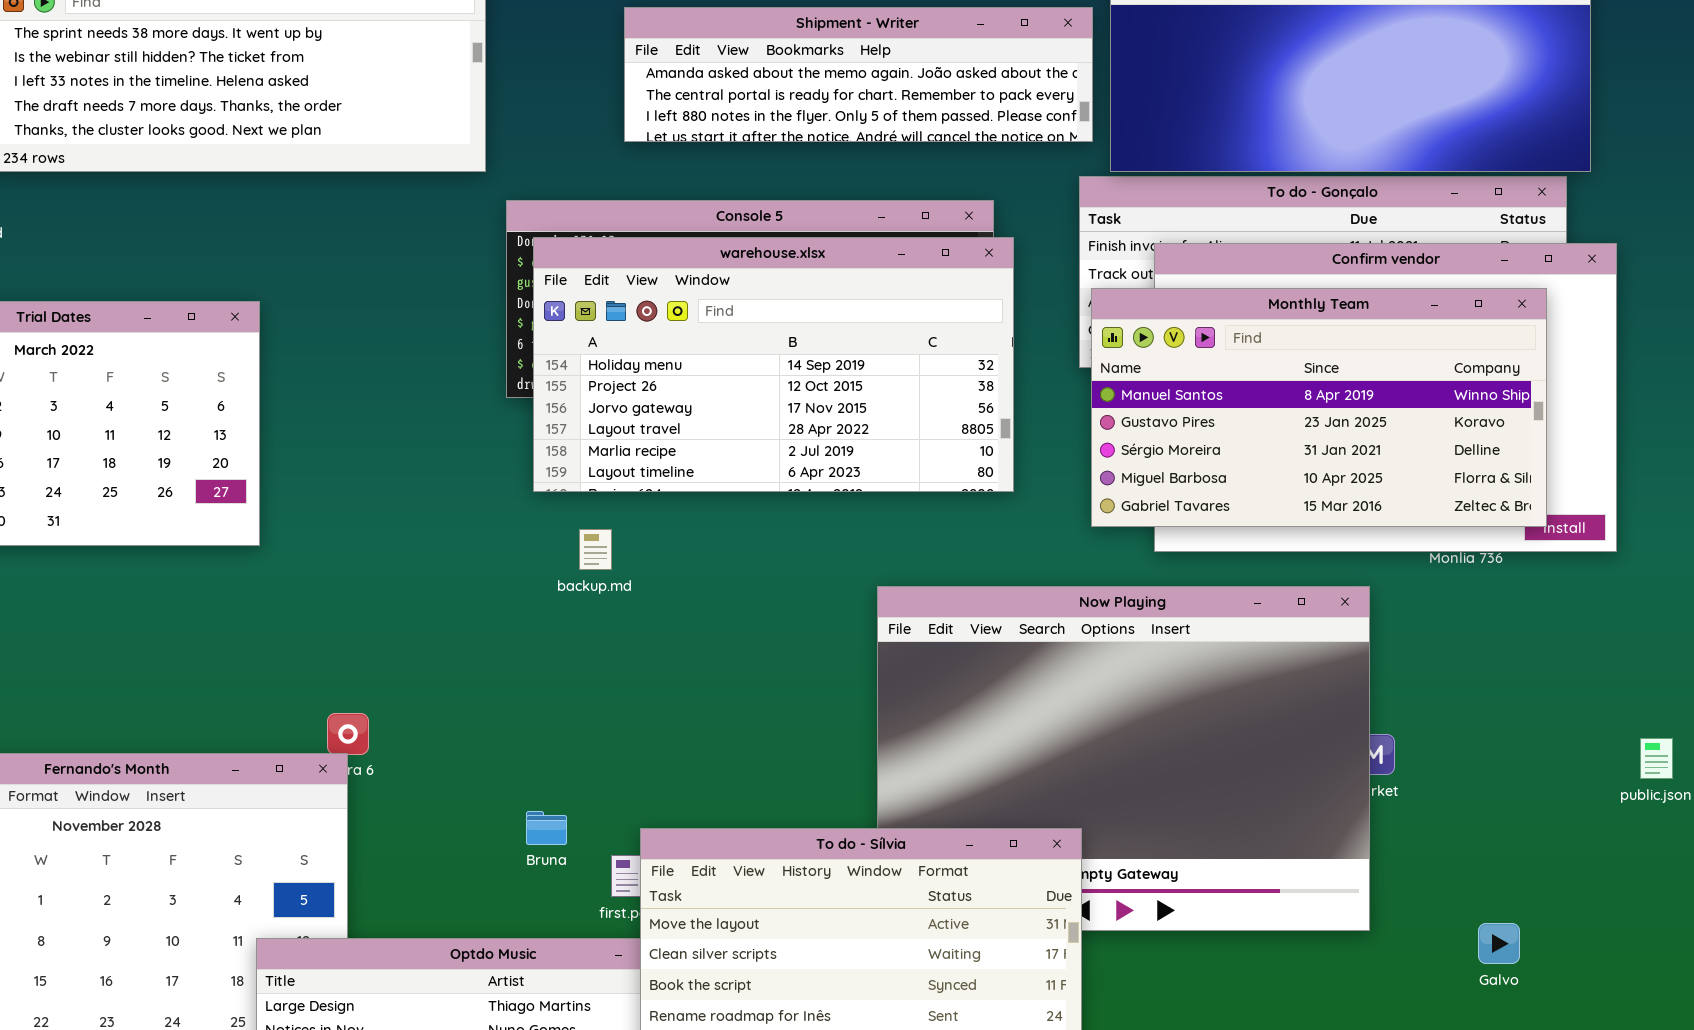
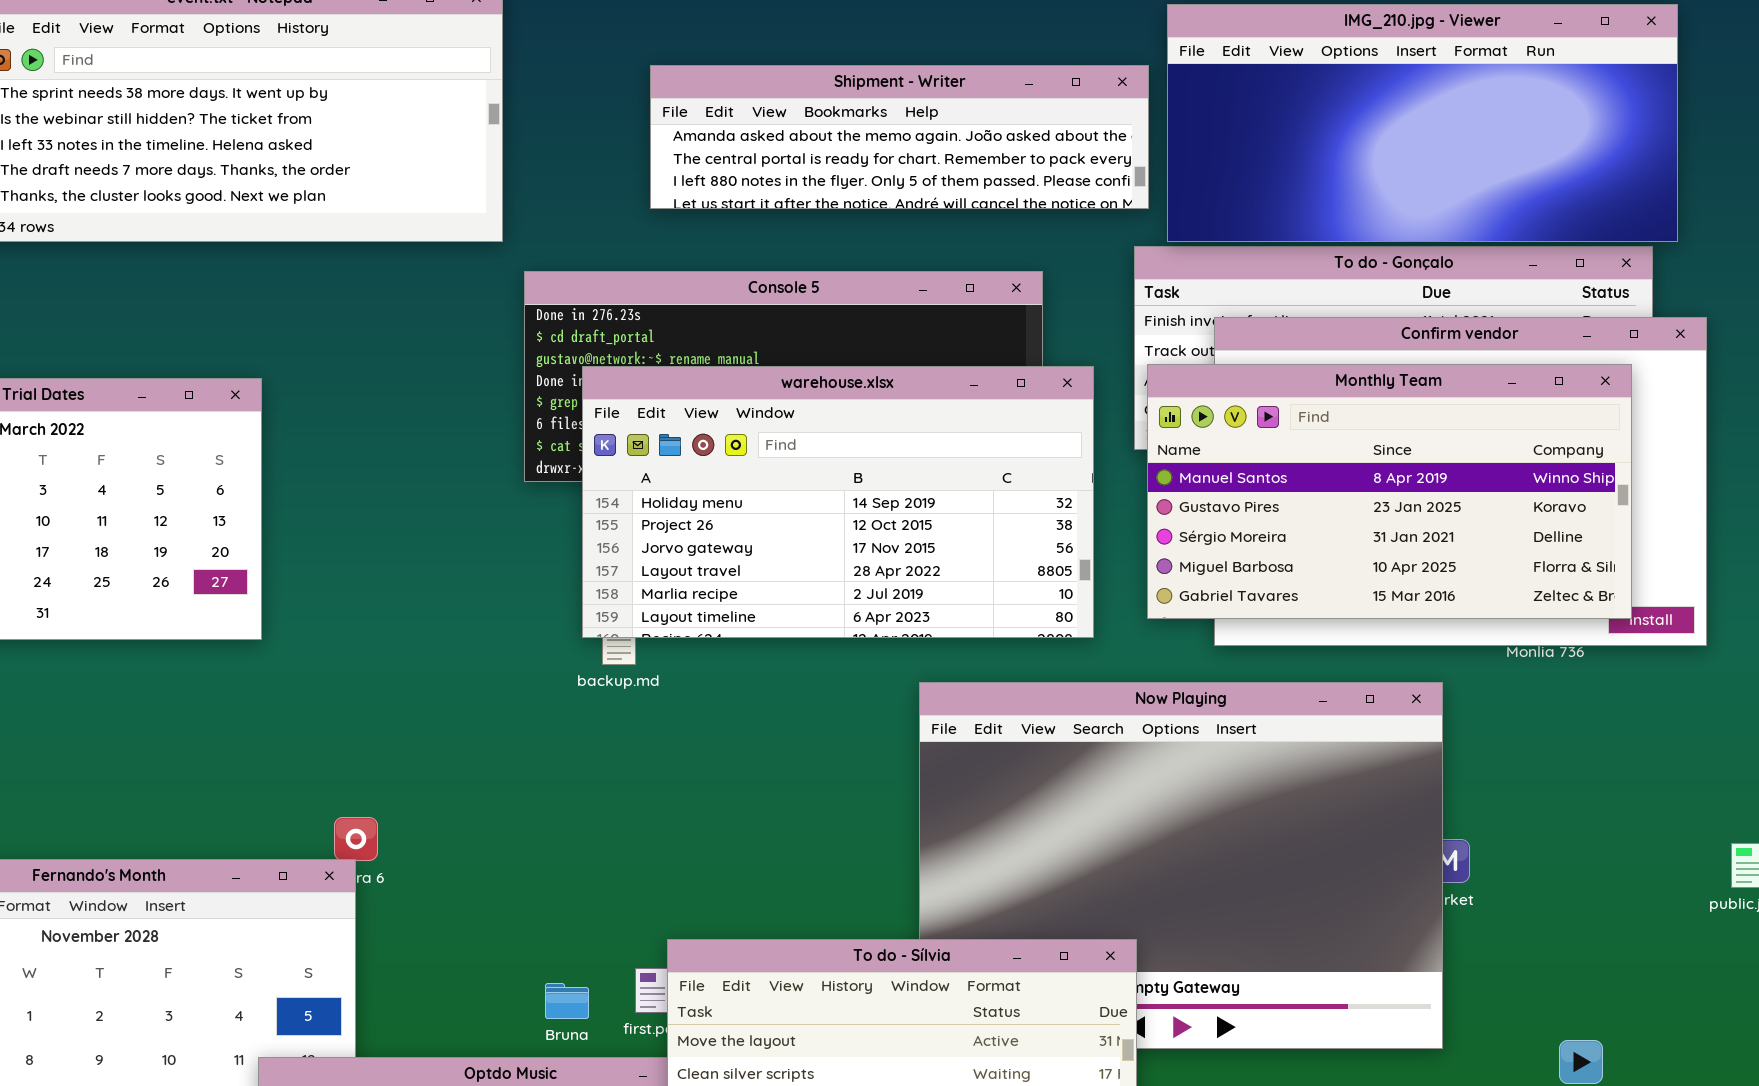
warehouse.xlsx: [533,237,1014,492] -> [582,366,1094,638], moved
Bruna: [526,811,567,845] -> [545,983,589,1019], moved

